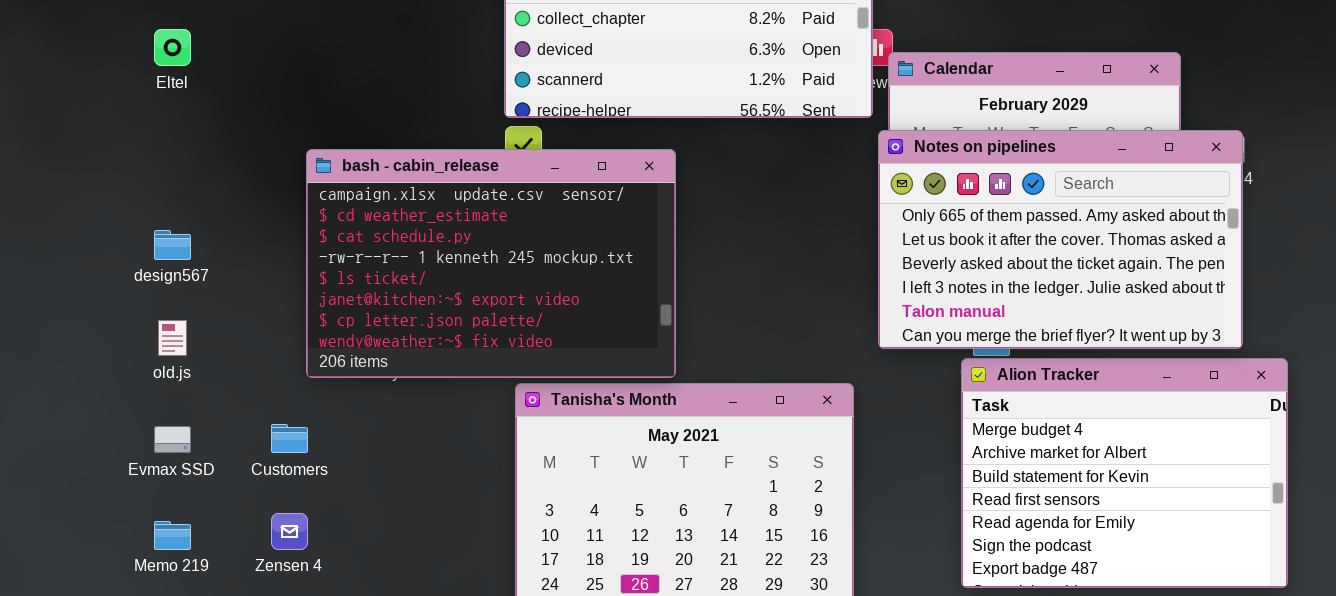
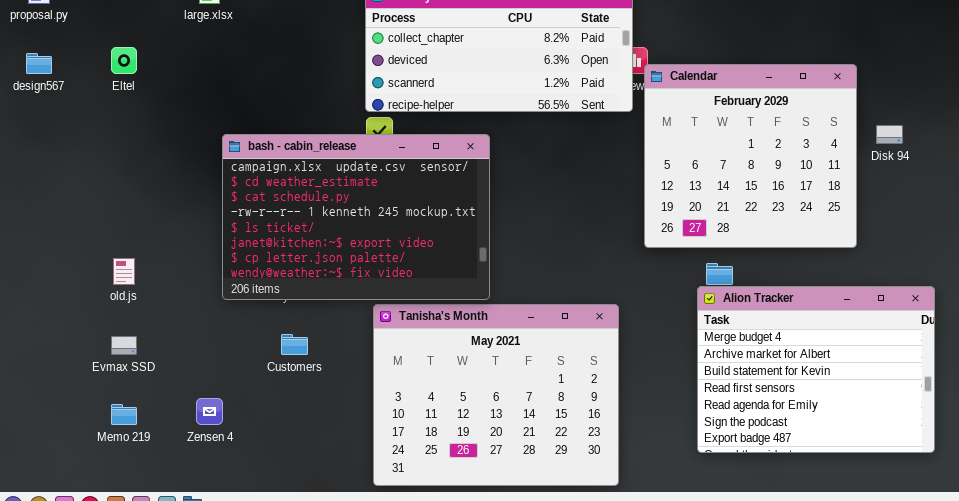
Notes on pipelines: [878,130,1243,349] -> none, closed
design567: [154,230,191,260] -> [26,53,52,74], moved
Customers: [271,424,308,453] -> [281,334,308,355], moved

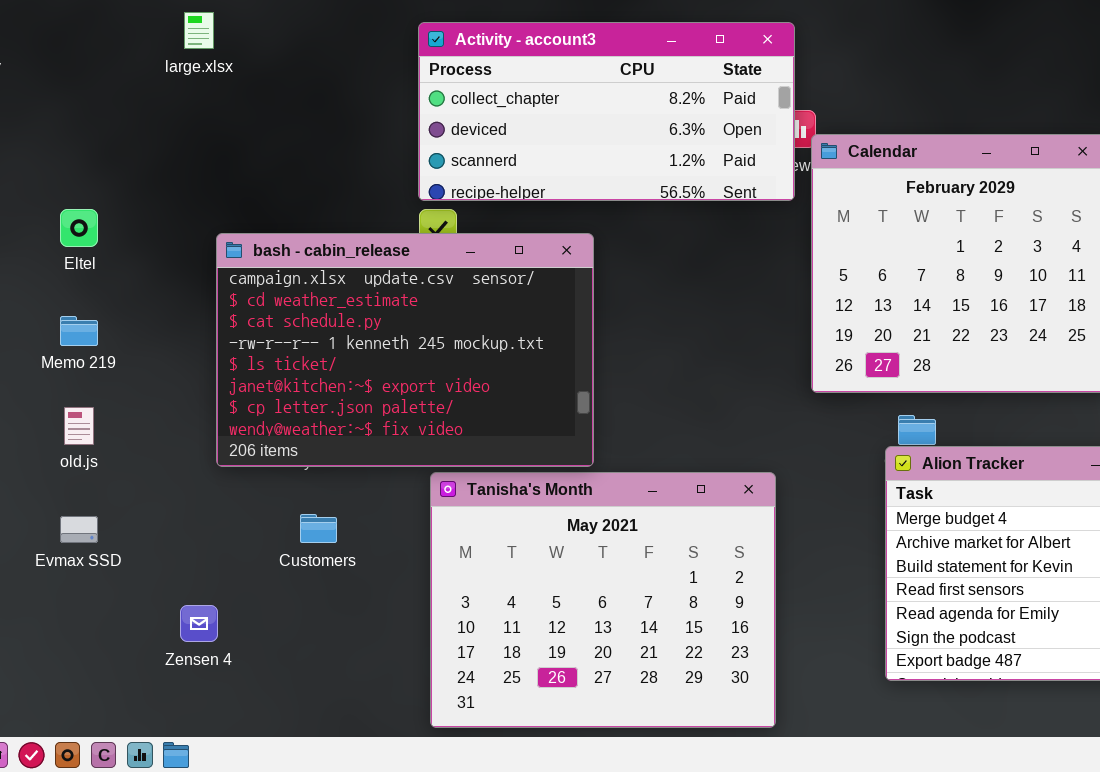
Eltel: [111,47,137,74] -> [60,209,98,247], moved
Memo 219: [111,404,137,425] -> [60,316,98,346], moved

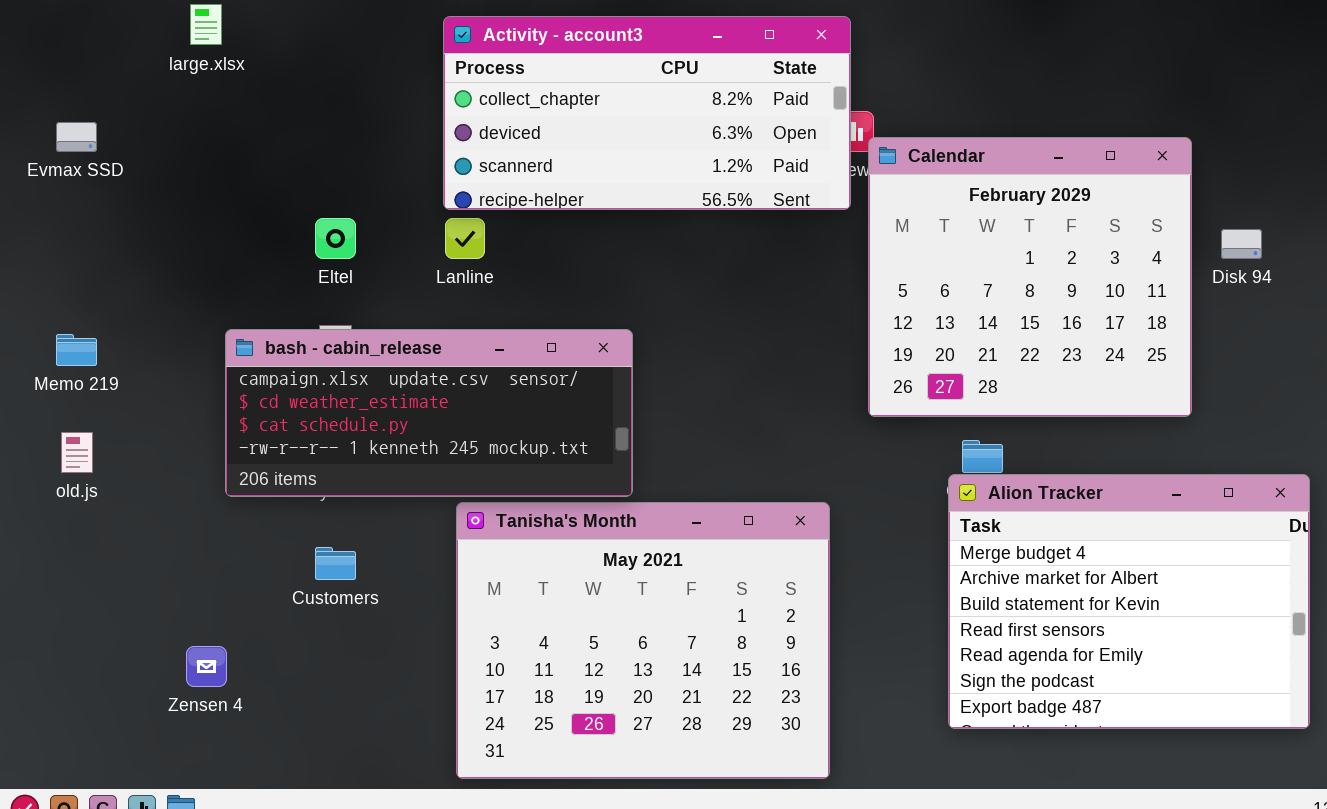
Eltel: [60,209,98,247] -> [315,218,356,259], moved
bash - cabin_release: [216,233,594,467] -> [225,329,633,497], resized
Evmax SSD: [60,516,98,543] -> [56,122,97,152], moved

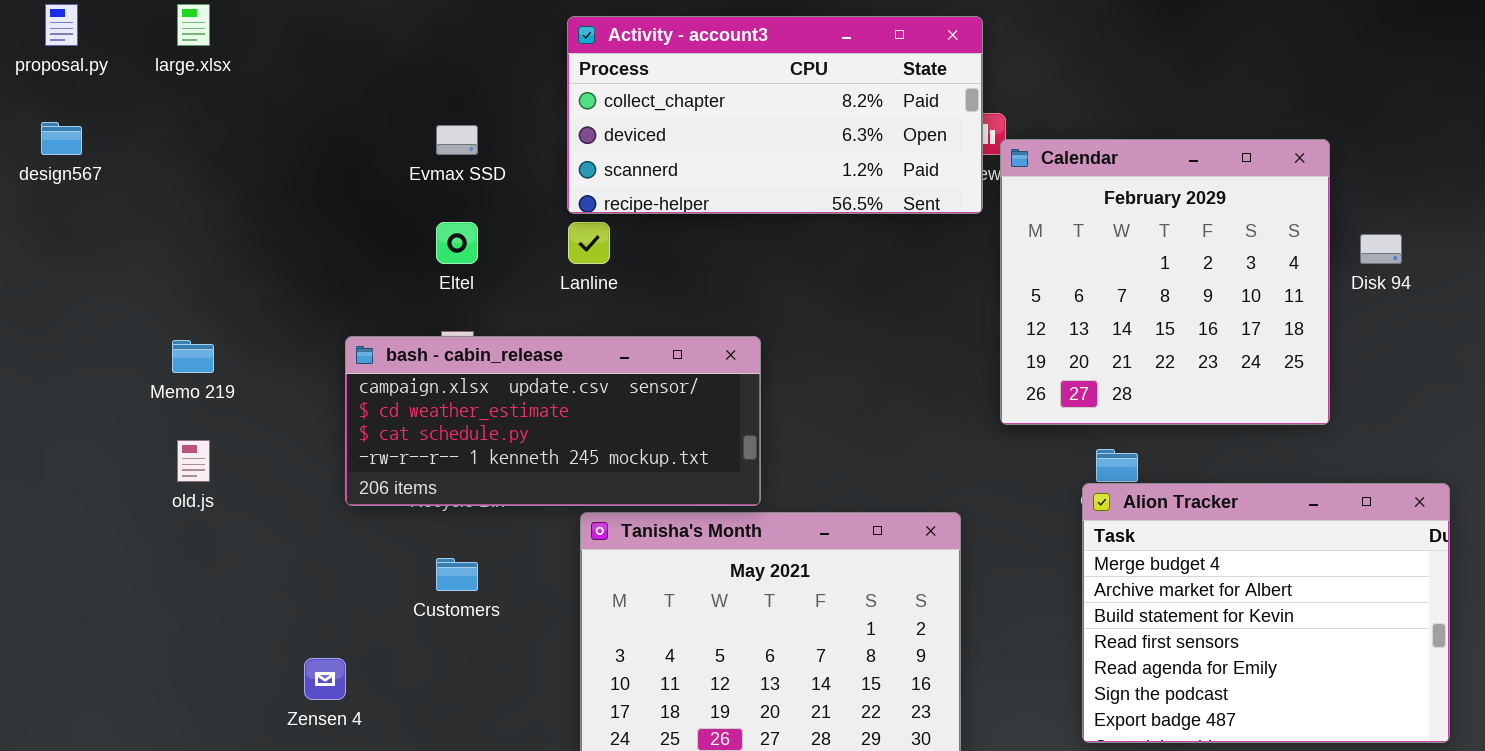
large.xlsx: [190,4,222,45] -> [177,4,210,46], moved
Evmax SSD: [56,122,97,152] -> [436,125,478,155], moved

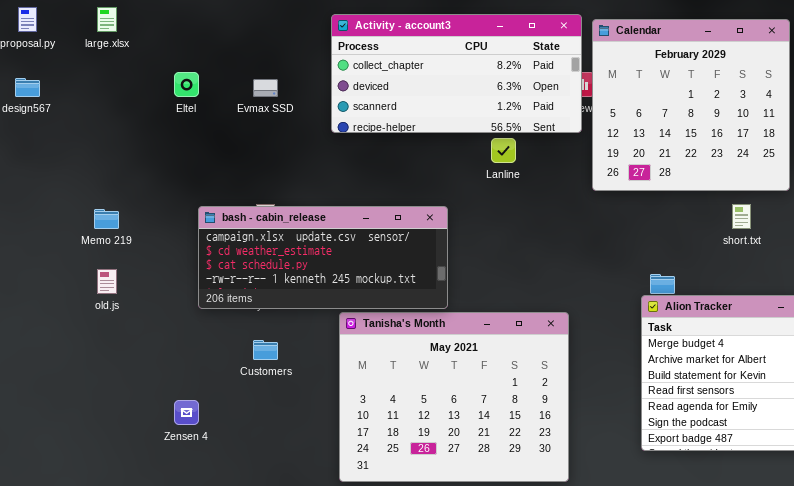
Calendar: [1000,139,1330,425] -> [592,19,790,191], moved
Eltel: [436,222,478,264] -> [174,72,199,97], moved
Lanline: [568,222,610,264] -> [491,138,516,163], moved

